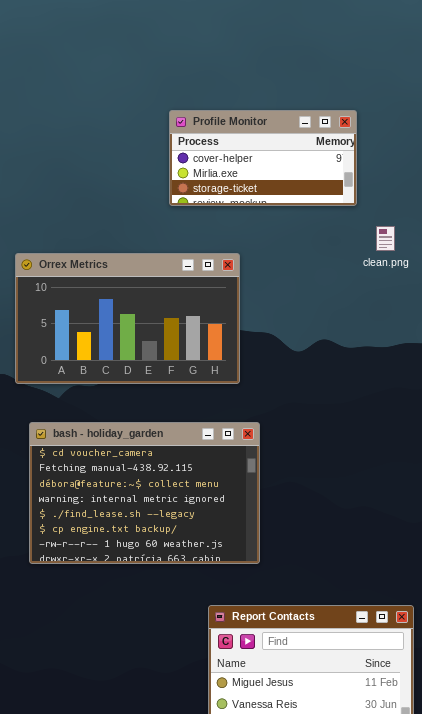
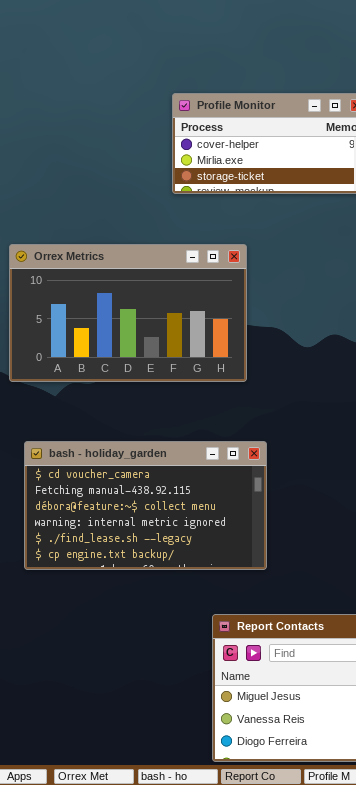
bash - holiday_garden: [29,422,260,564] -> [24,441,267,570], resized

